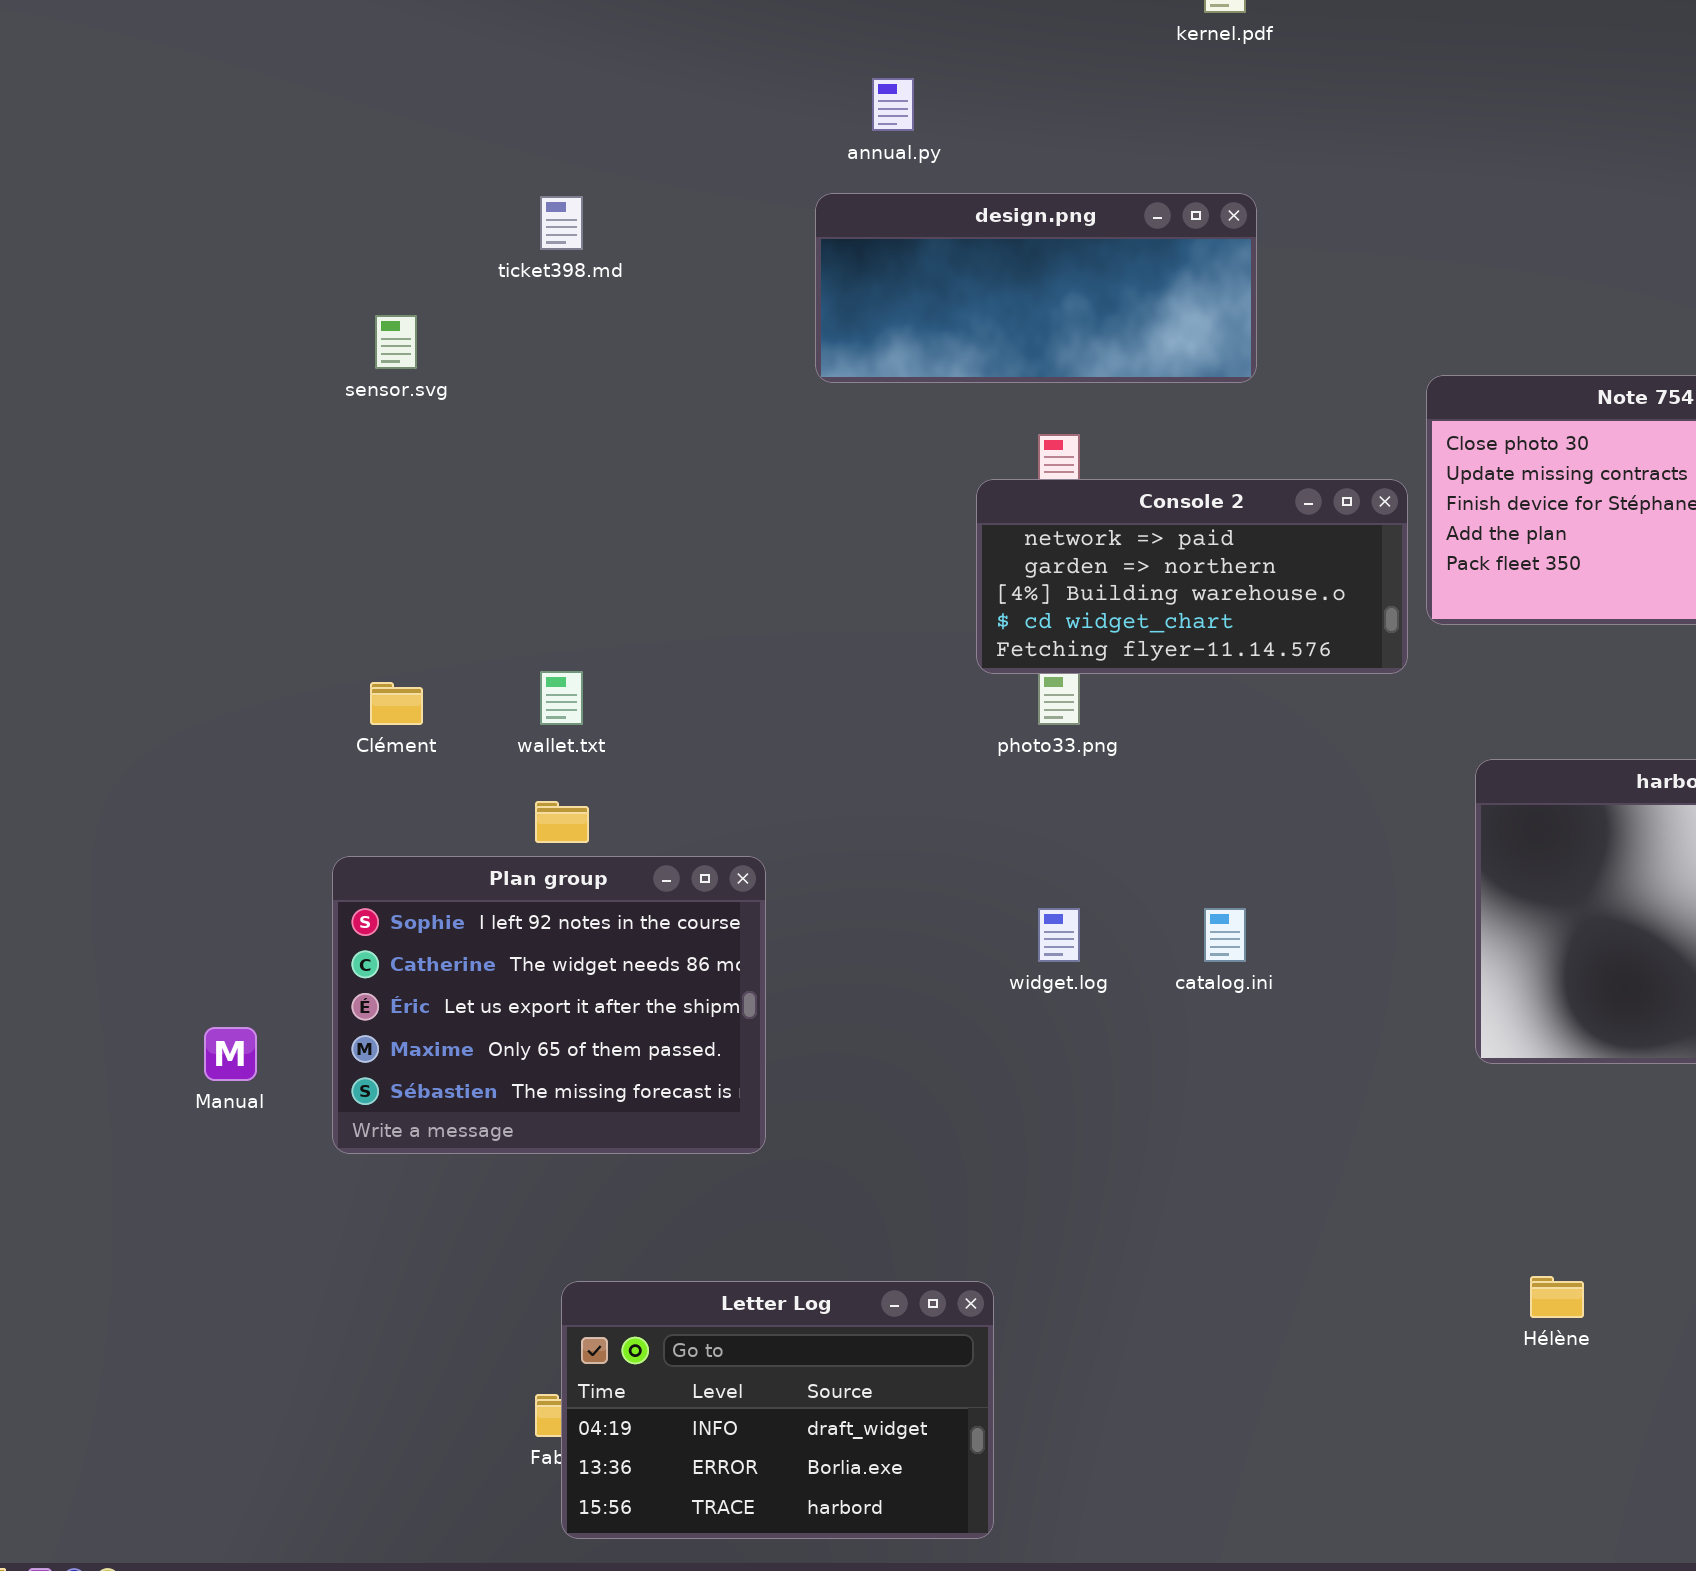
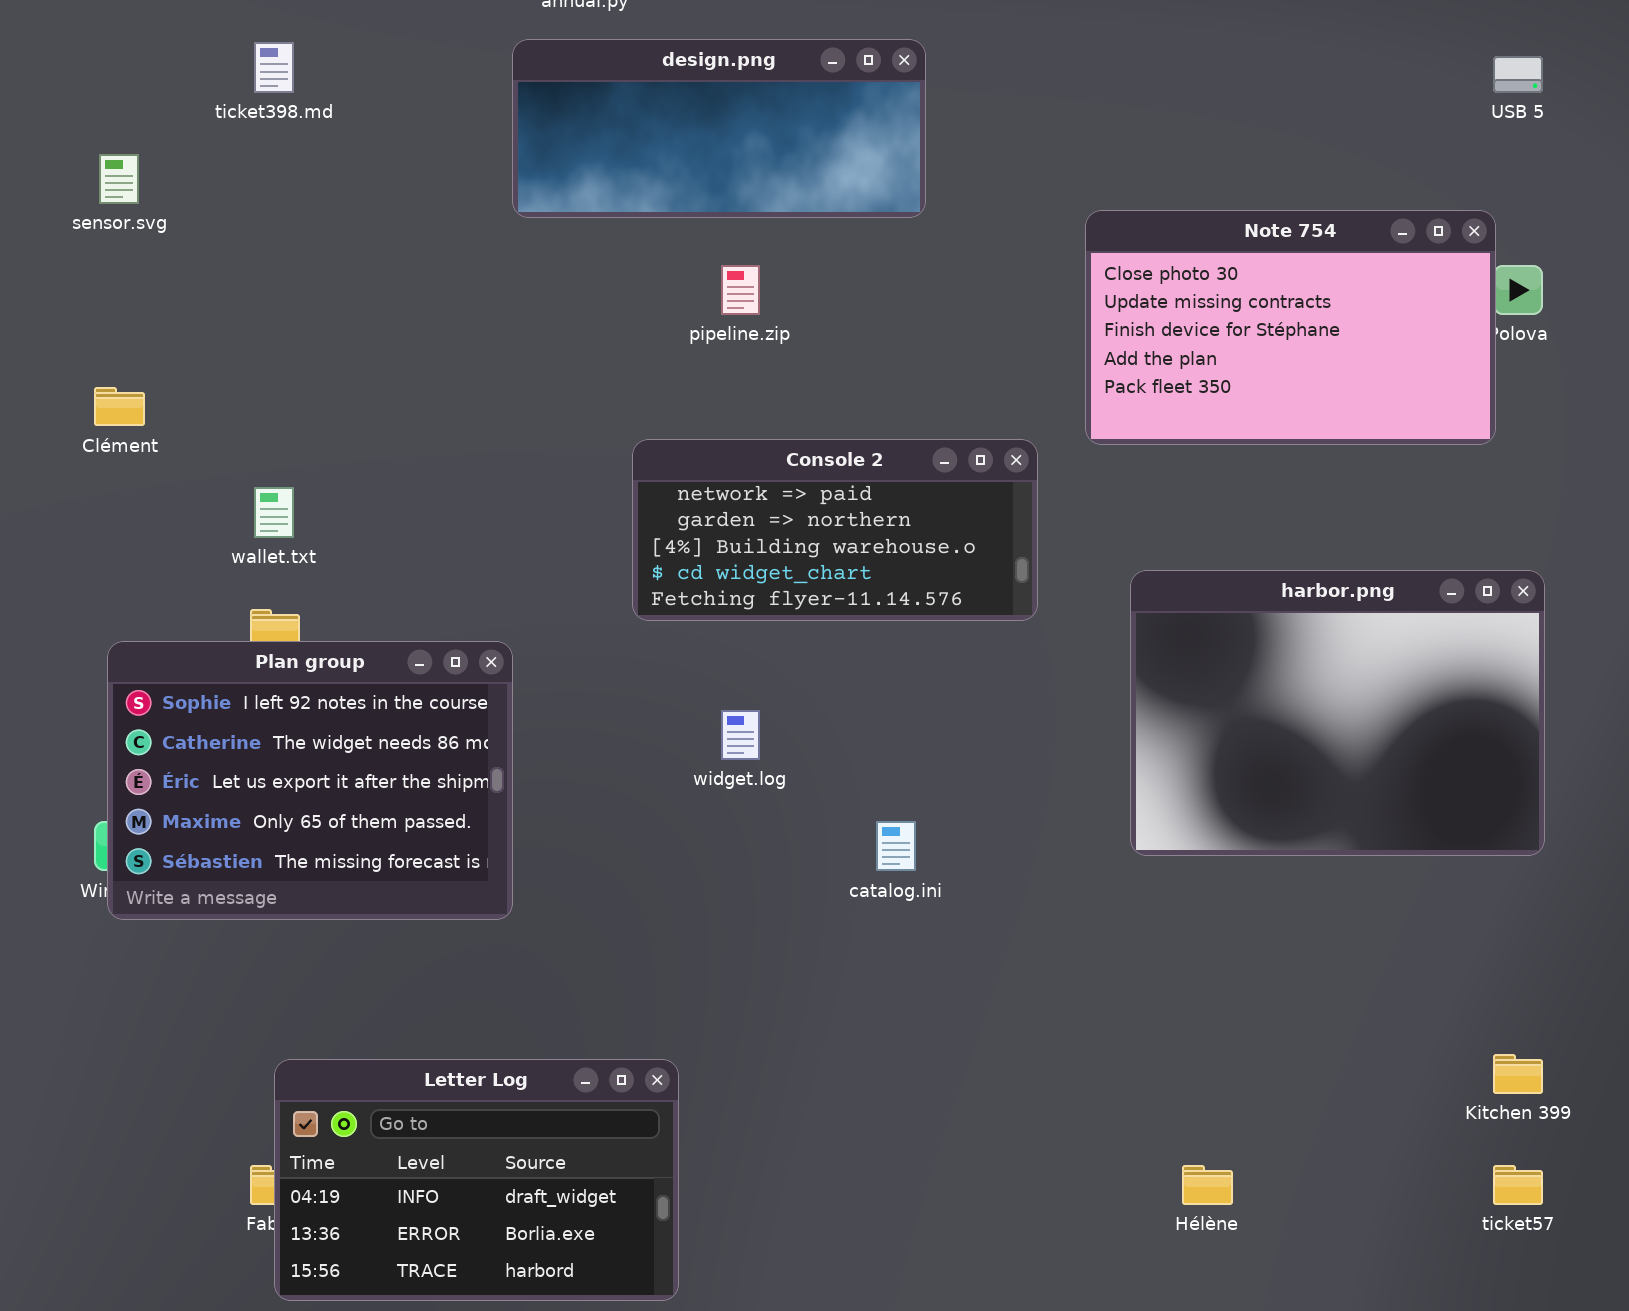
Console 2: [976,479,1408,674] -> [632,439,1038,621], moved
Clément: [370,682,423,725] -> [94,387,145,426], moved
Plan group: [332,856,766,1154] -> [107,641,513,920], moved
catalog.ini: [1204,908,1246,962] -> [876,821,916,871], moved
Hélène: [1530,1276,1584,1318] -> [1182,1165,1233,1205], moved

